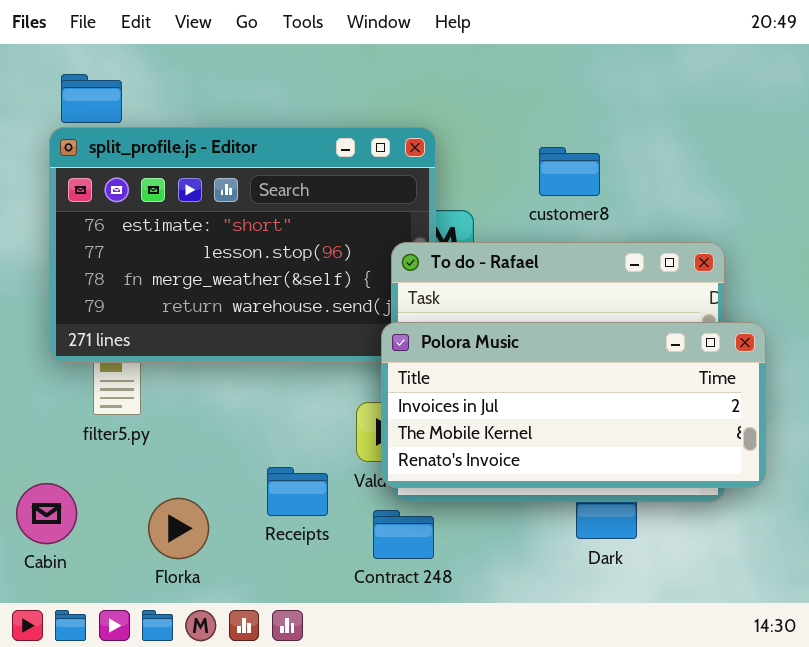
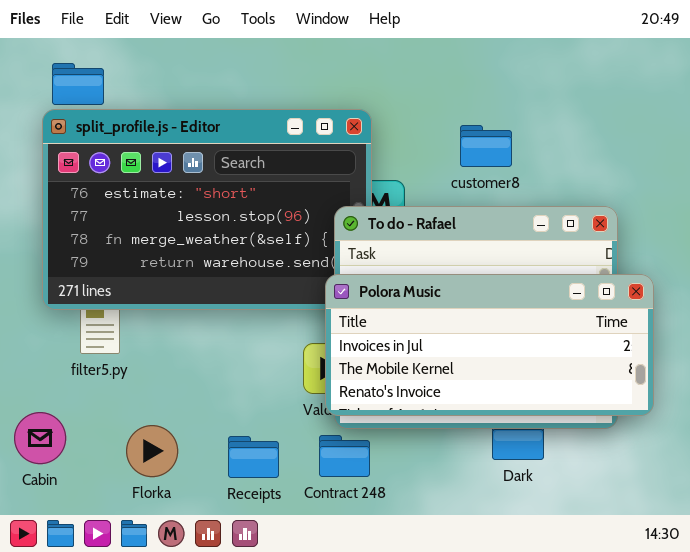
Receipts: [267,467,328,516] -> [228,436,279,478], moved

